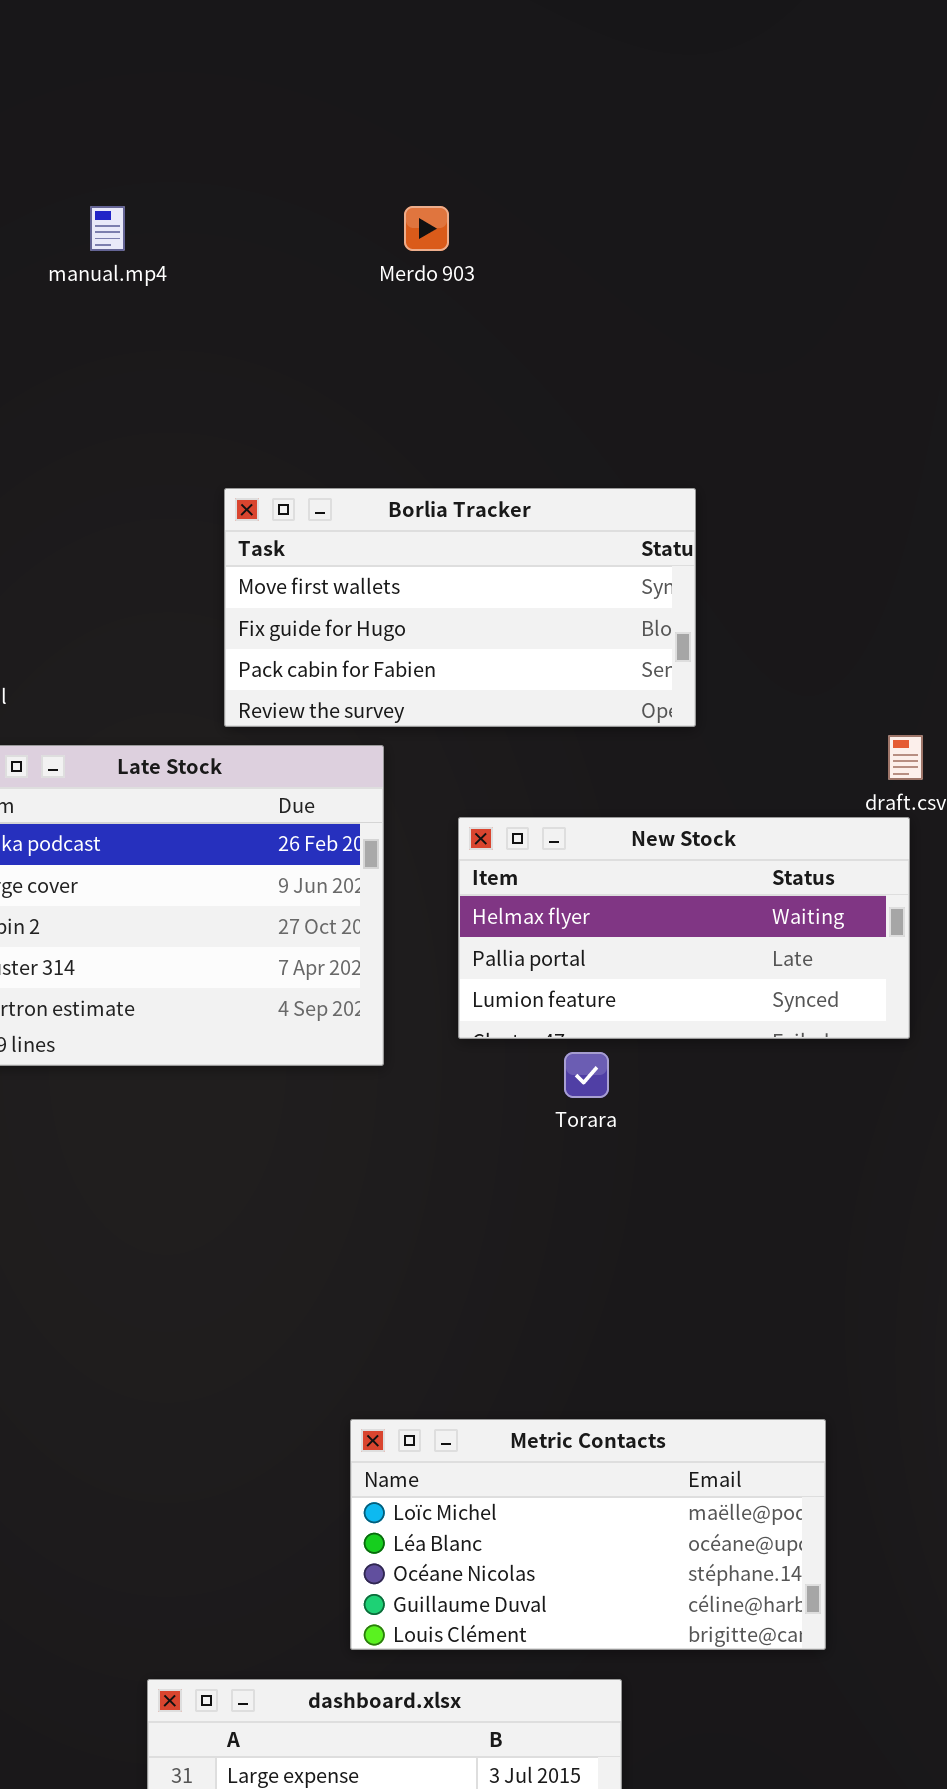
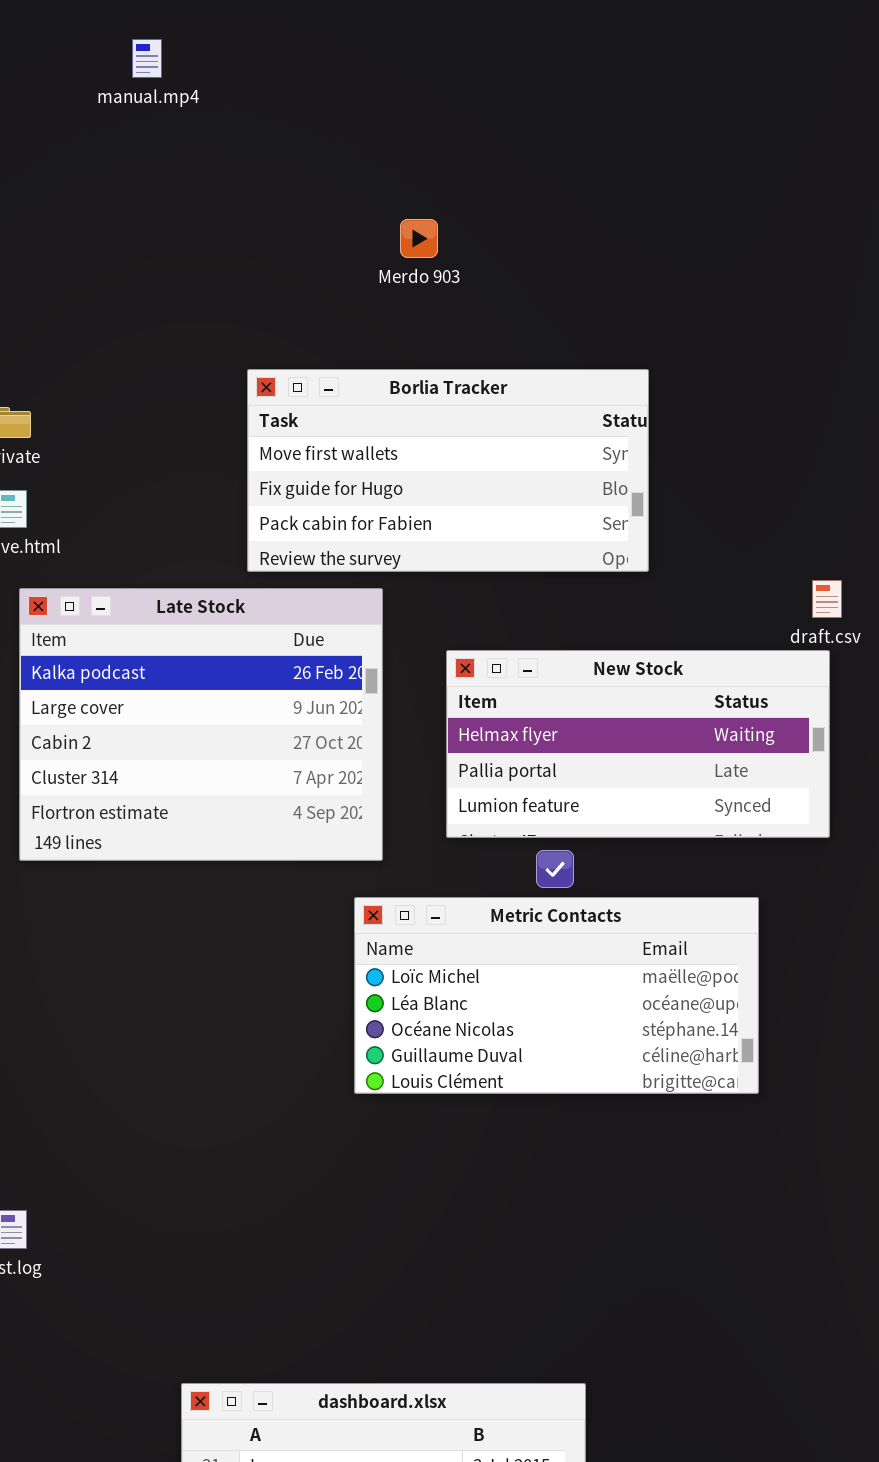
manual.mp4: [90,206,125,251] -> [132,39,162,78], moved
Merdo 903: [404,206,449,251] -> [400,219,438,258], moved
Metric Contacts: [350,1419,826,1650] -> [354,897,759,1094], moved

